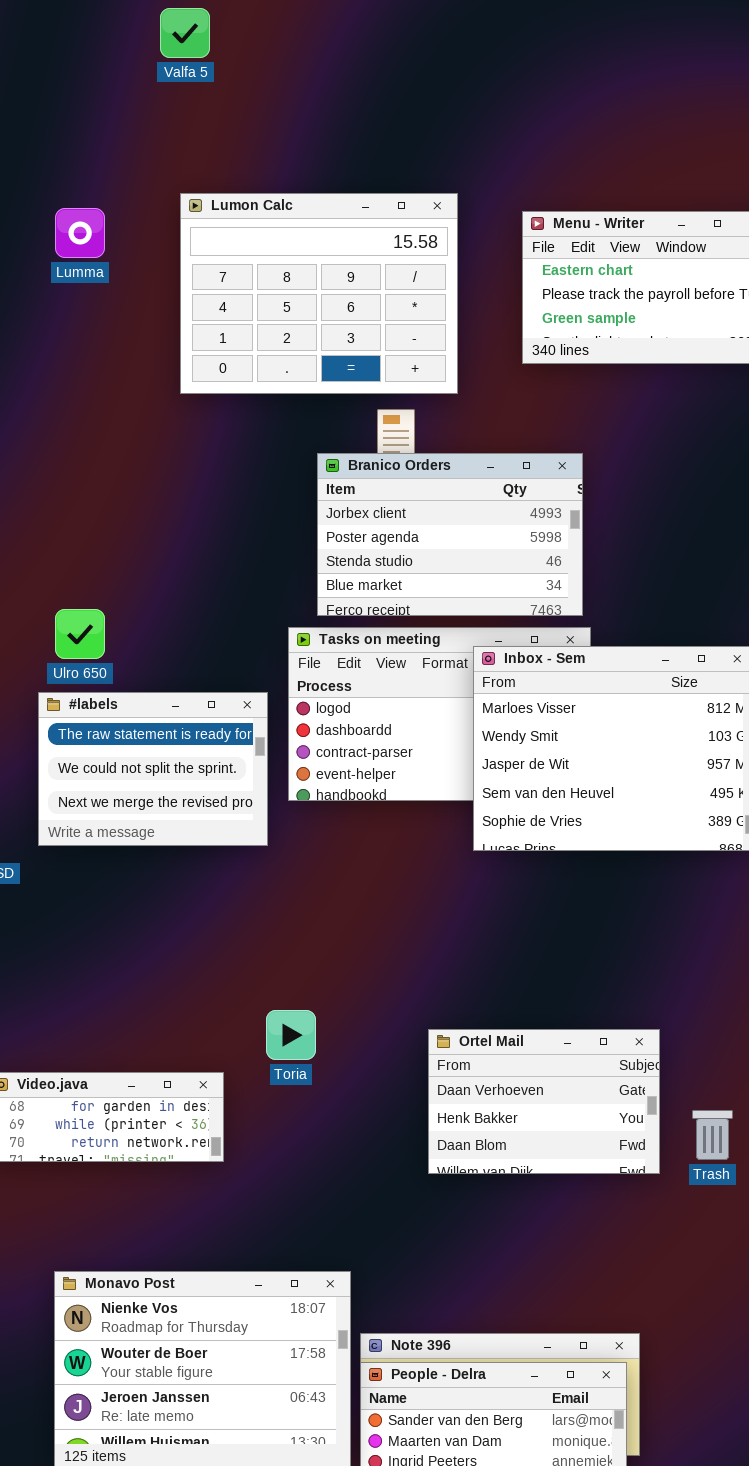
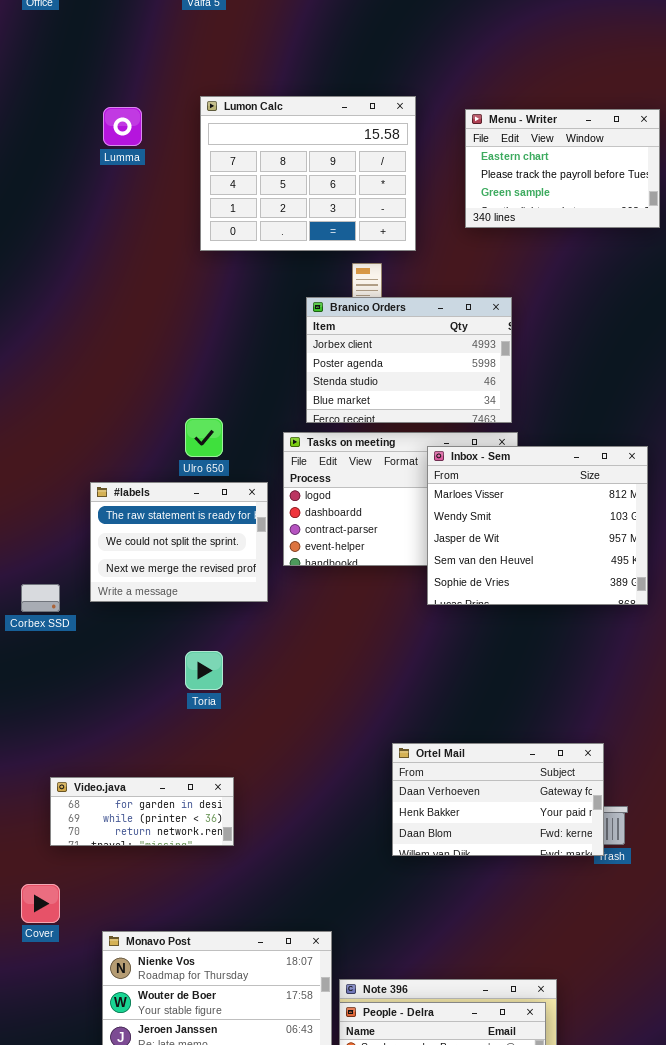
Ulro 650: [55,609,105,659] -> [185,418,223,457], moved
Toria: [266,1010,316,1060] -> [185,651,223,690], moved
Ortel Mail: [428,1029,660,1174] -> [392,743,604,856], resized

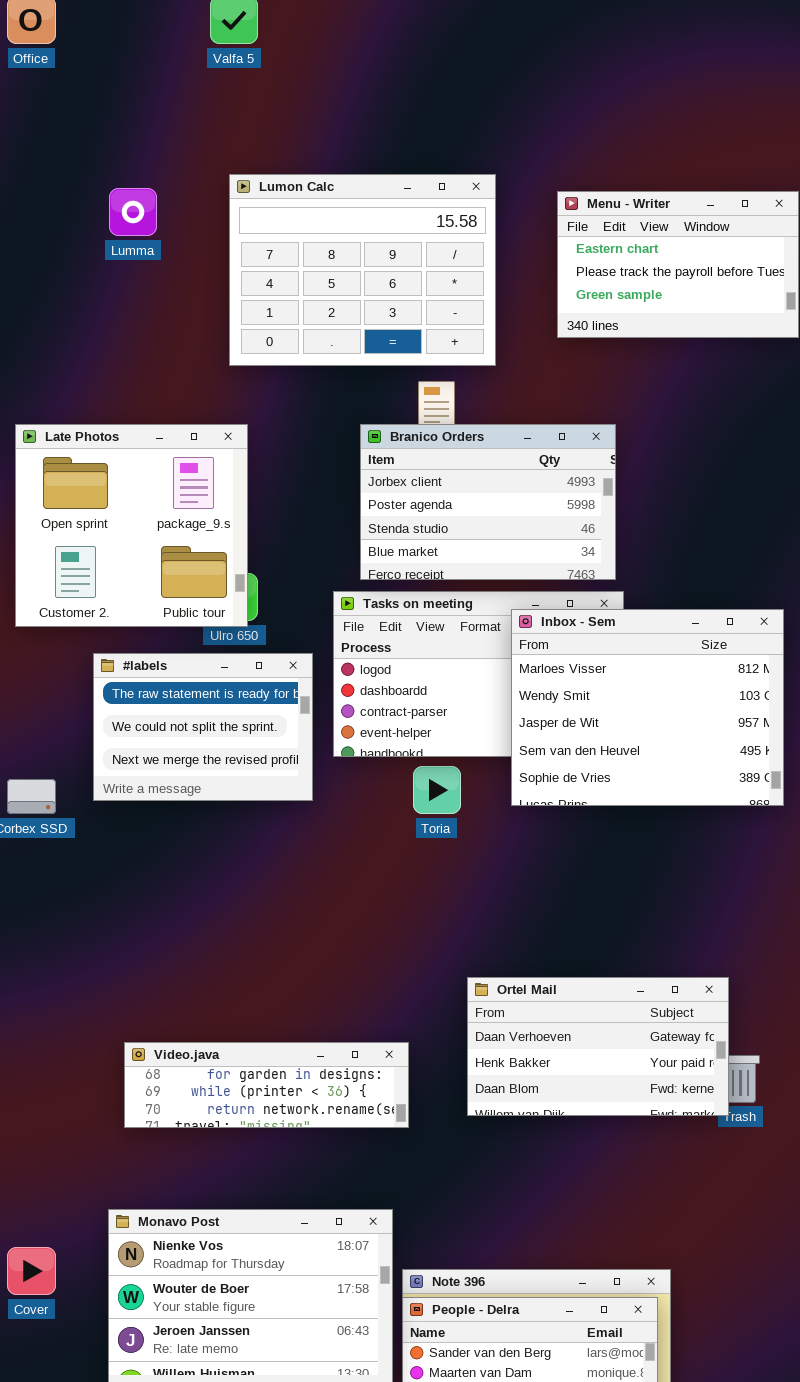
Late Photos: none -> [15,424,248,627], opened
Toria: [185,651,223,690] -> [413,766,461,814], moved
Video.java: [50,777,234,846] -> [124,1042,409,1128], moved, resized
Cover: [21,884,60,923] -> [7,1247,56,1295], moved

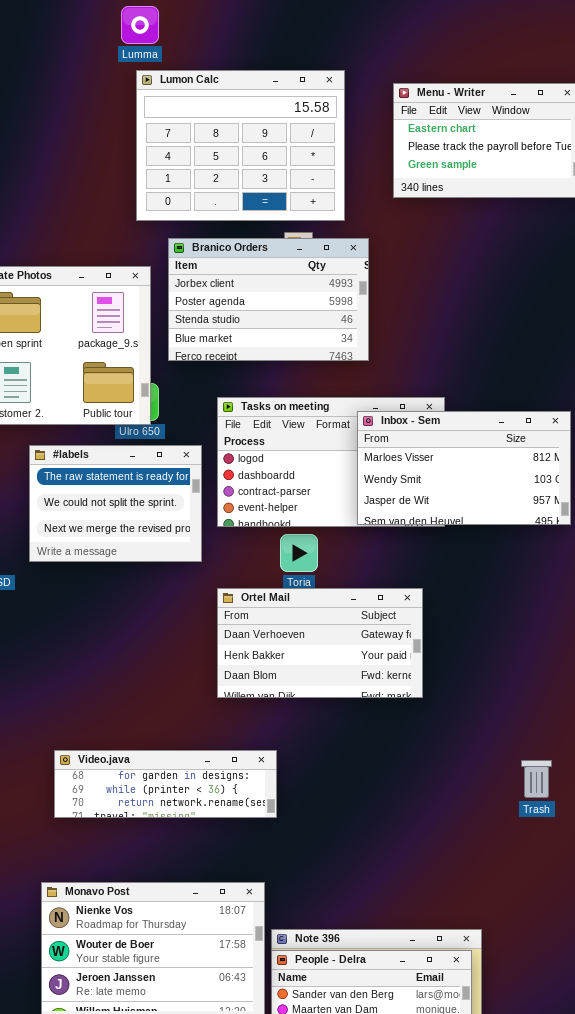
Lumma: [109,188,157,236] -> [121,6,159,44], moved
Branico Orders: [360,424,616,580] -> [168,238,369,361], moved
Inbox - Sem: [511,609,784,806] -> [357,411,571,525], resized
Ortel Mail: [467,977,729,1116] -> [217,588,423,698], moved

